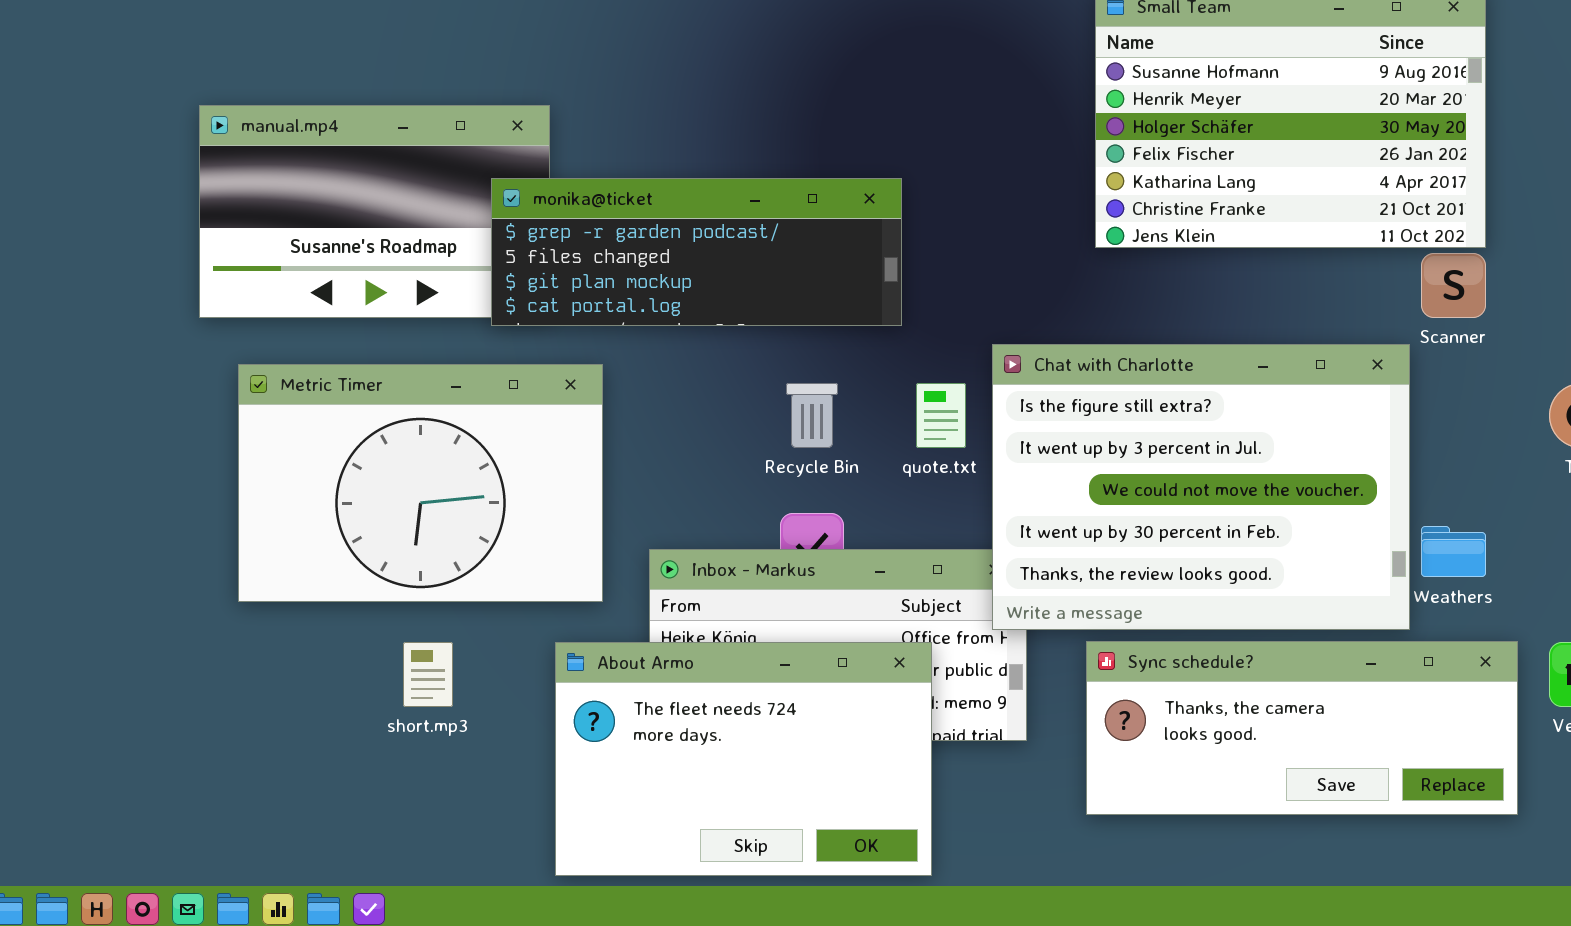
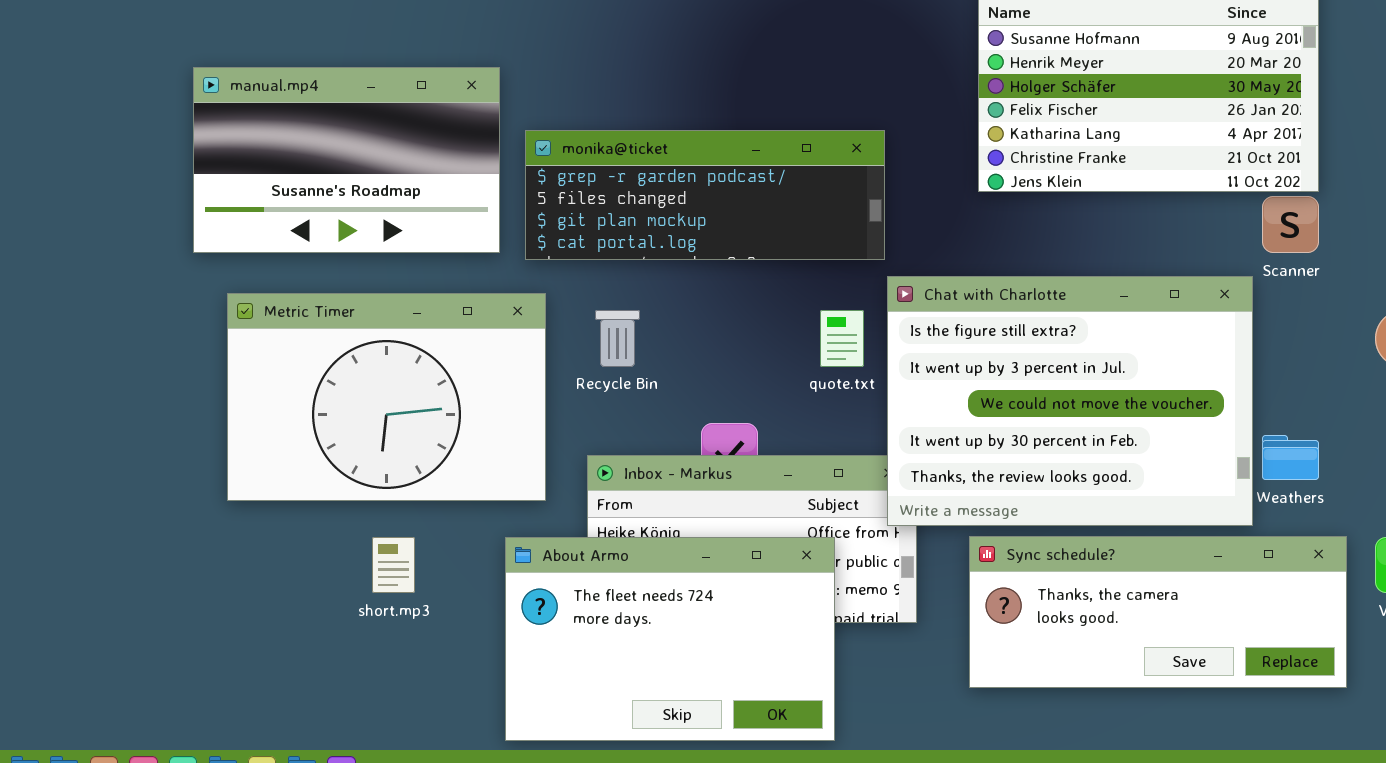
monika@ticket: [491,178,902,326] -> [525,130,885,260], moved
Recycle Bin: [786,383,838,448] -> [595,310,640,367], moved

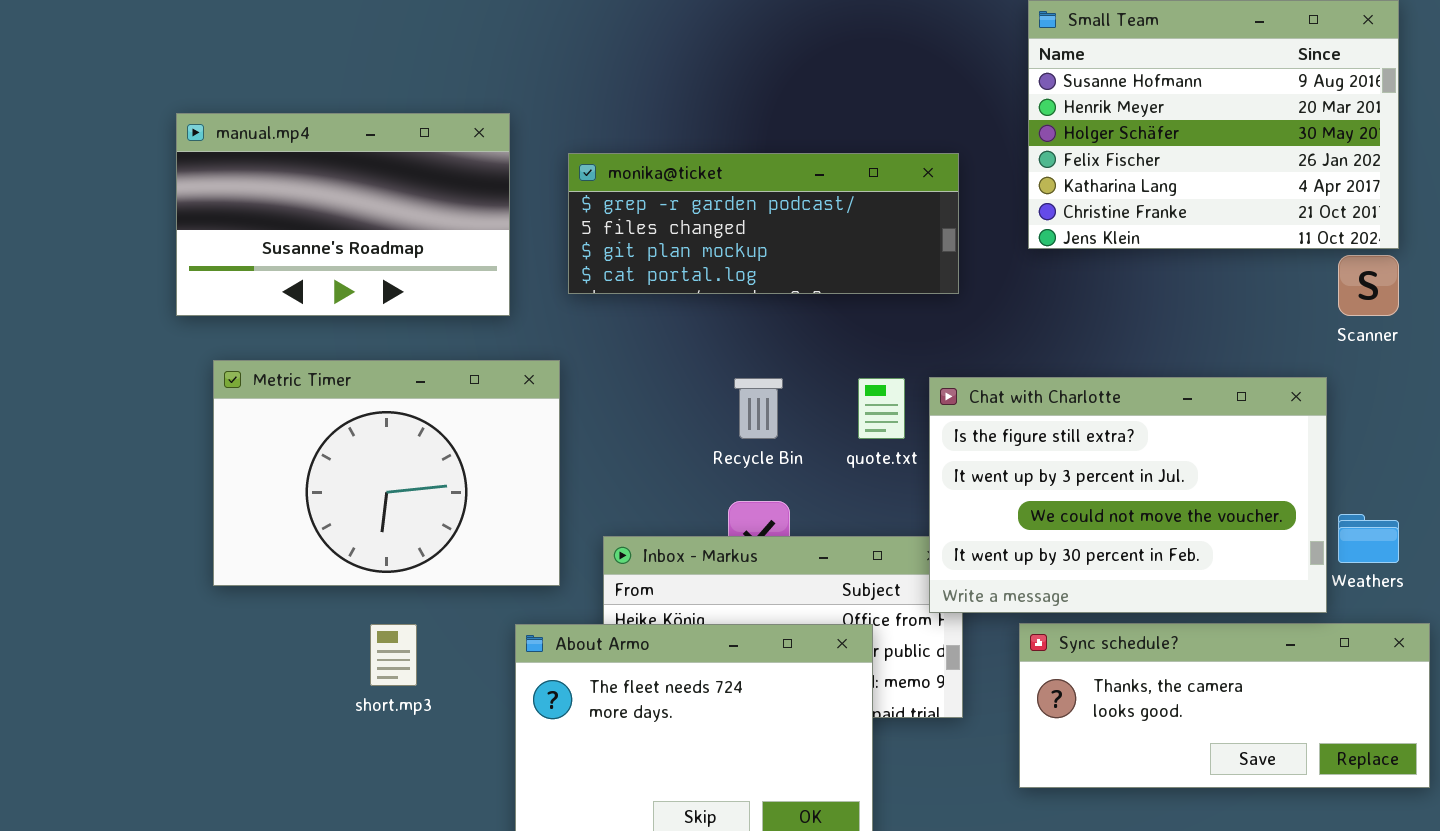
monika@ticket: [525,130,885,260] -> [568,153,959,294], moved
Chat with Charlotte: [887,276,1253,526] -> [929,377,1327,613], resized
Recycle Bin: [595,310,640,367] -> [734,378,783,439], moved

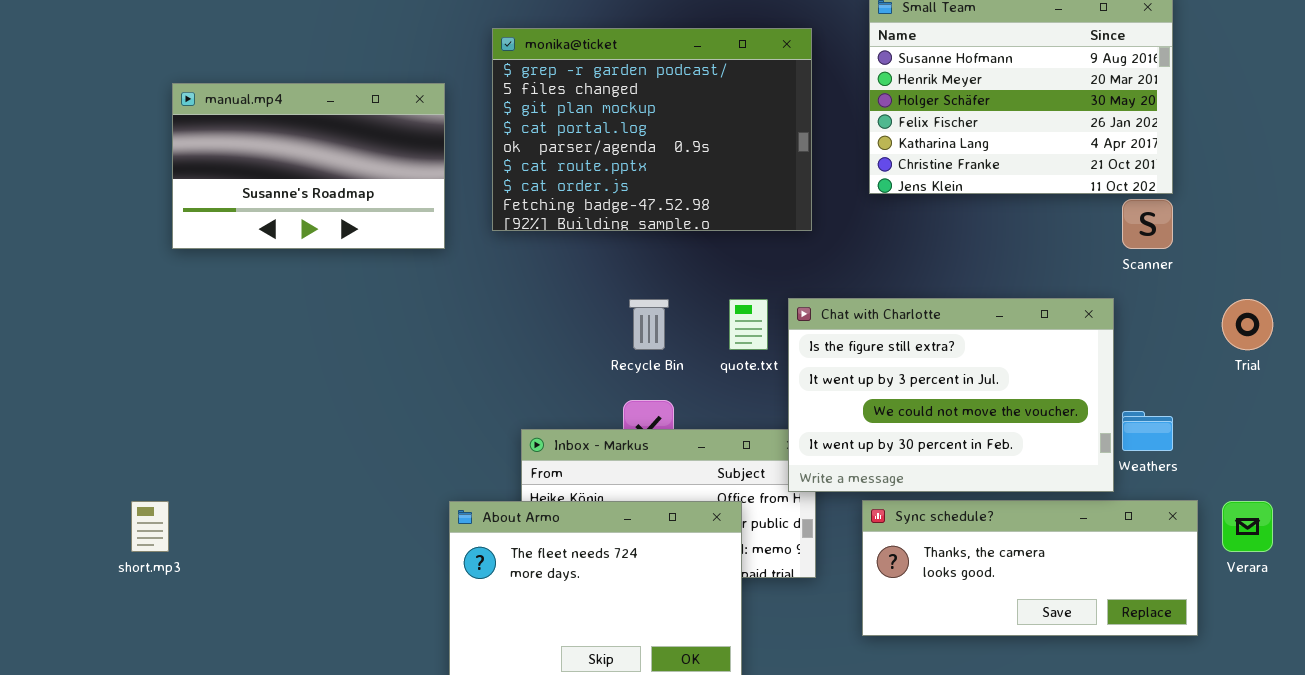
monika@ticket: [568,153,959,294] -> [492,28,812,231], resized
Metric Timer: [213,360,560,586] -> none, closed
short.mp3: [370,624,417,686] -> [131,501,169,552], moved

